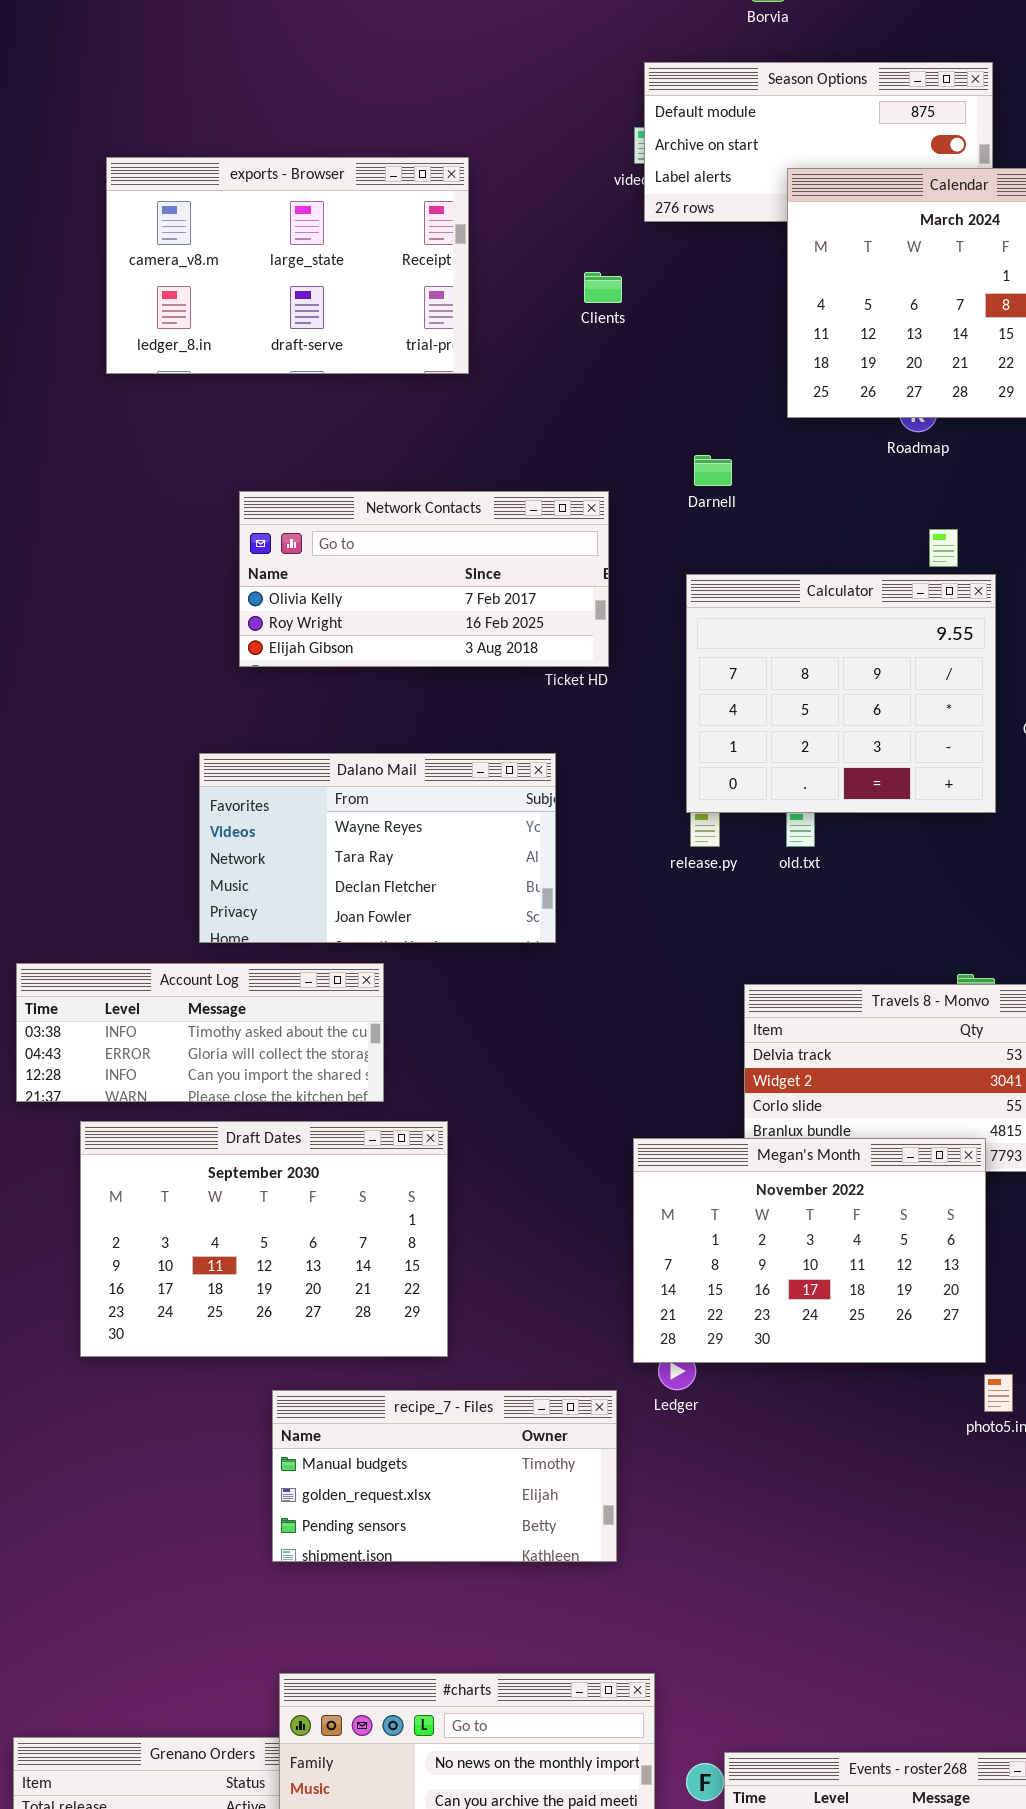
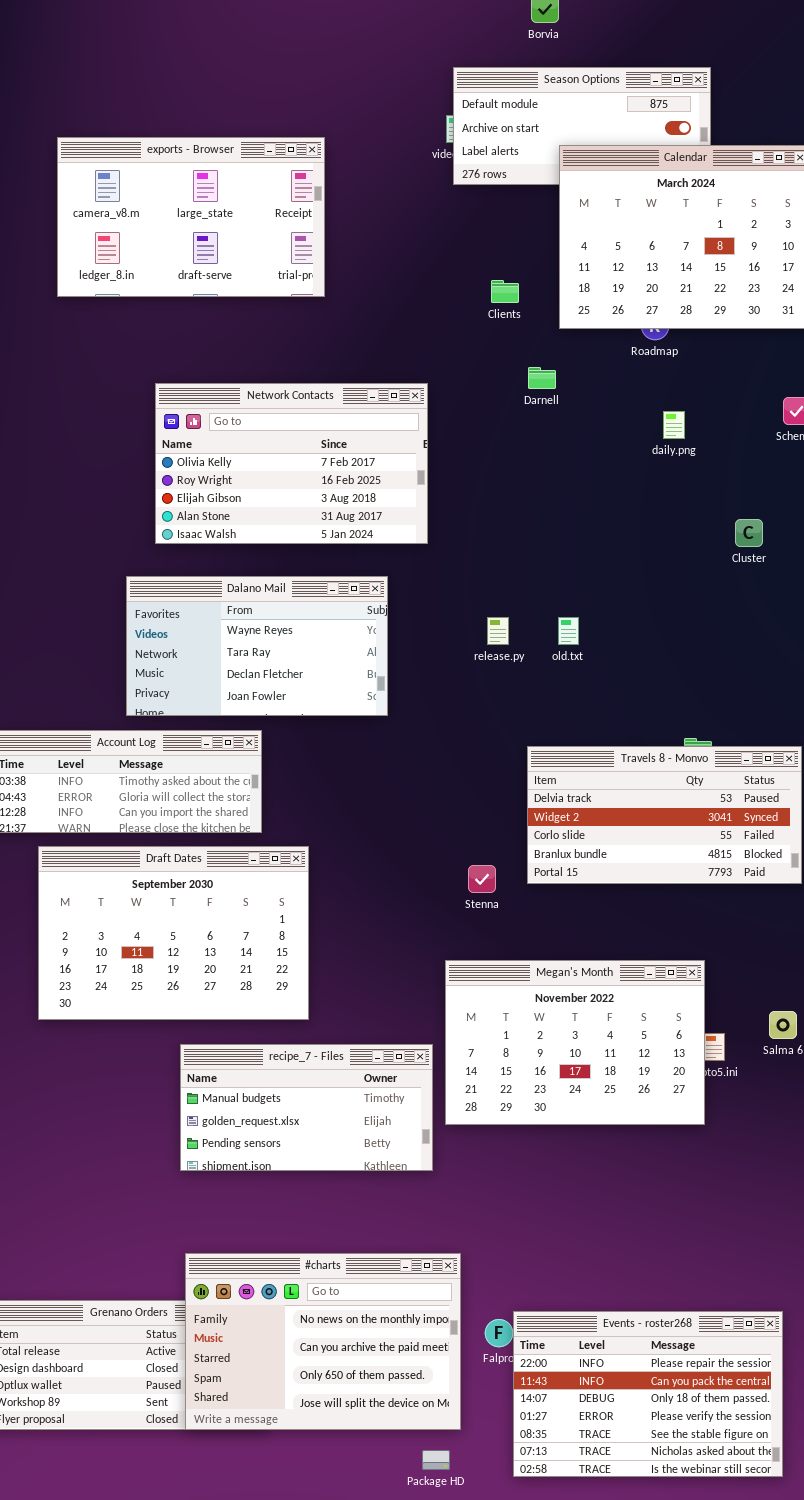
Clients: [584,272,622,303] -> [491,280,519,303], moved
Darnell: [694,455,732,486] -> [528,367,556,389], moved
Network Contacts: [239,491,609,667] -> [155,383,428,544], resized
Calculator: [686,574,996,813] -> none, closed
Megan's Month: [633,1138,986,1363] -> [445,960,705,1125], moved

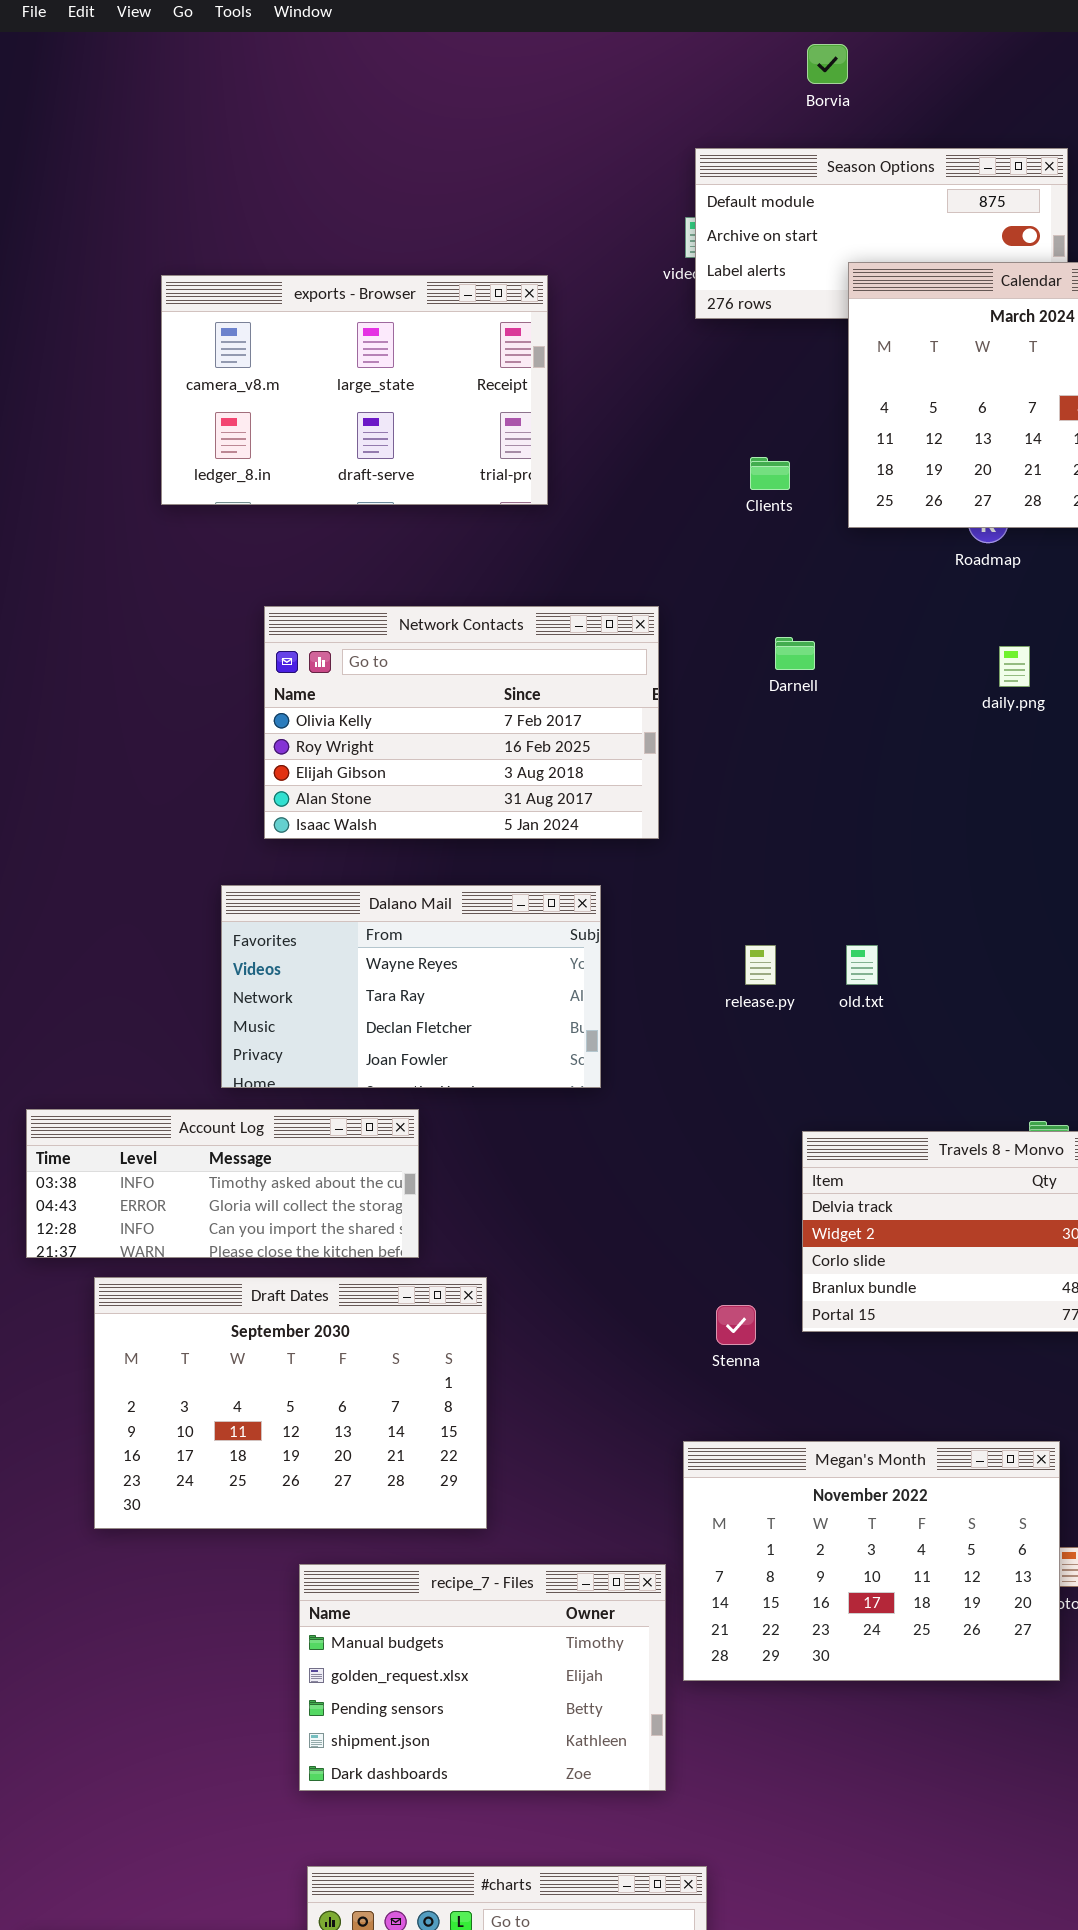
exports - Browser: [57,137,325,297] -> [161,275,548,505], moved
Darnell: [528,367,556,389] -> [775,637,815,670], moved
recipe_7 - Files: [180,1044,433,1171] -> [299,1564,666,1791], resized

